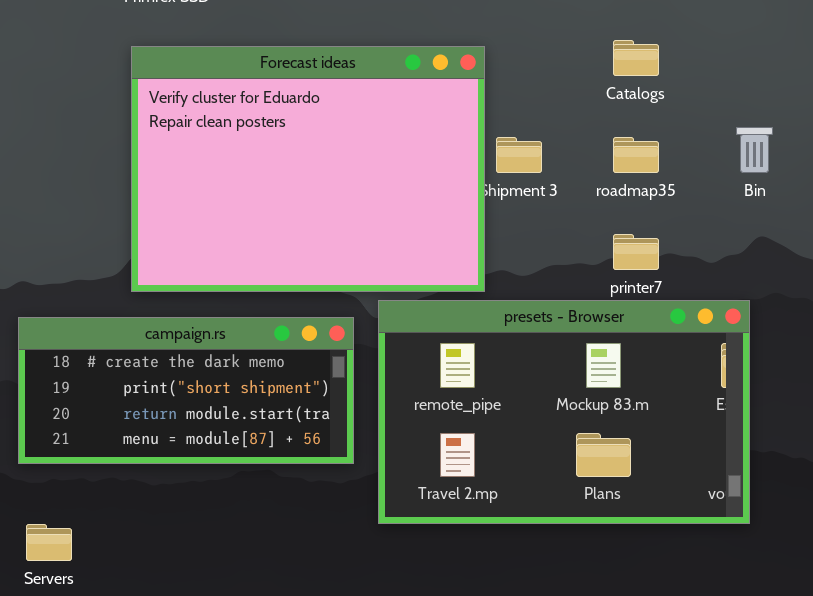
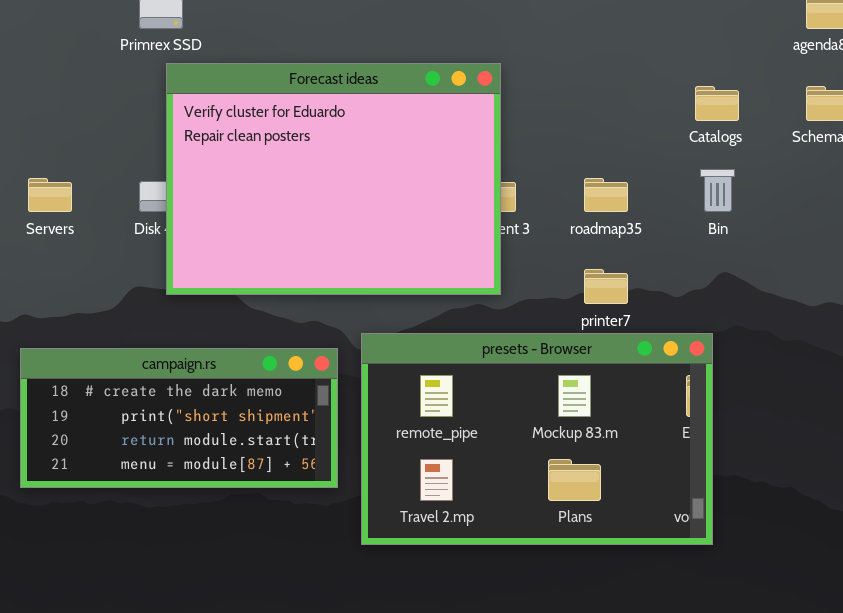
Catalogs: [613,40,659,76] -> [695,86,739,121], moved
Forecast ideas: [131,46,485,292] -> [166,63,501,295], moved
Servers: [26,524,72,561] -> [28,178,72,212], moved

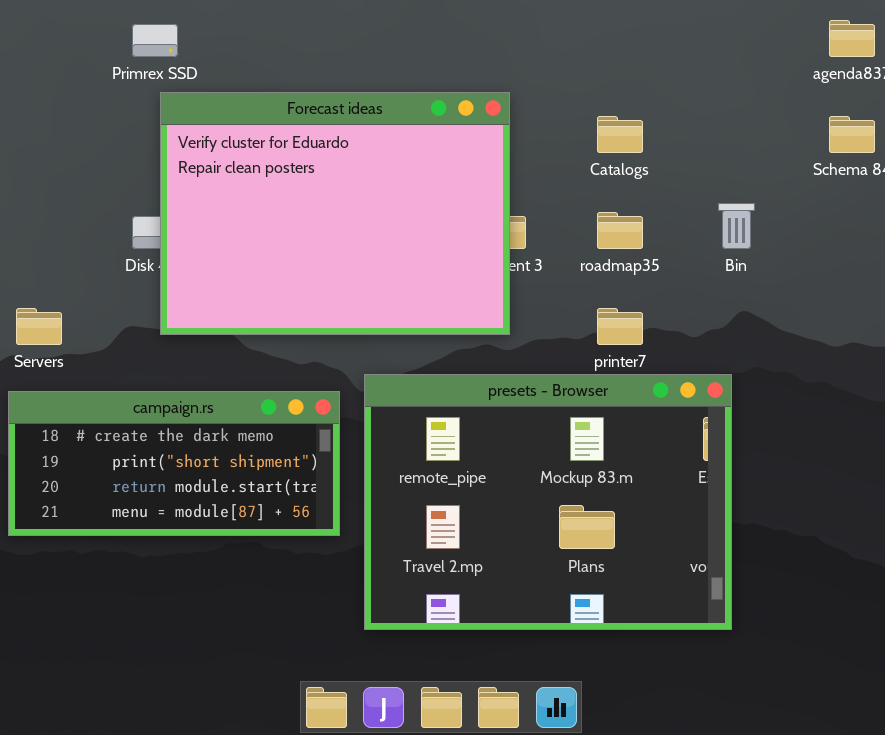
Catalogs: [695,86,739,121] -> [597,116,643,153], moved
Servers: [28,178,72,212] -> [16,308,62,345], moved
presets - Browser: [361,333,713,545] -> [364,374,732,630], resized

